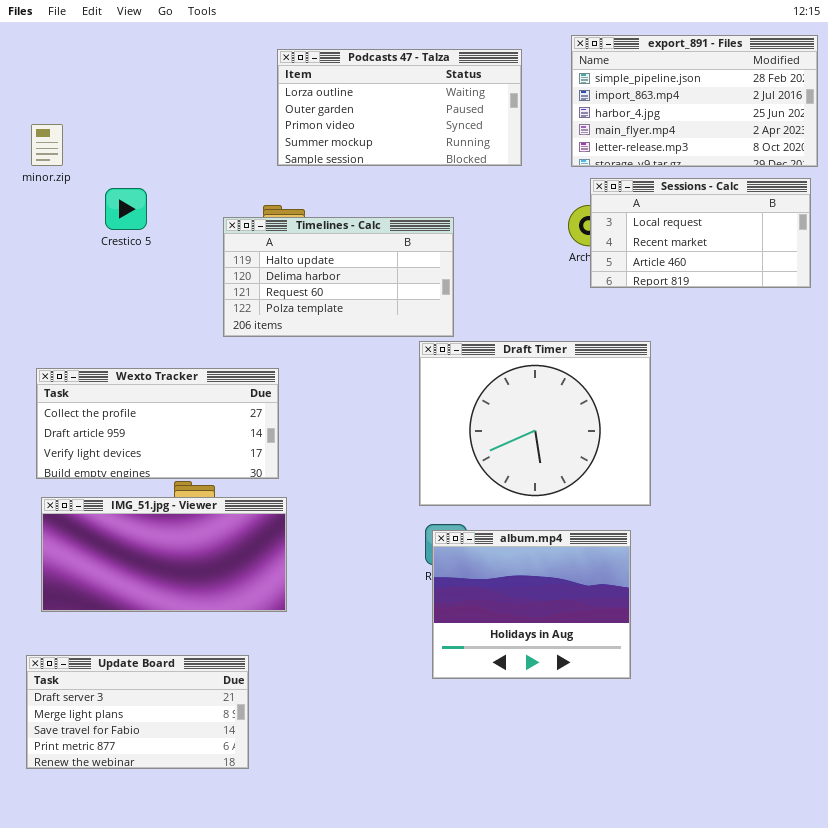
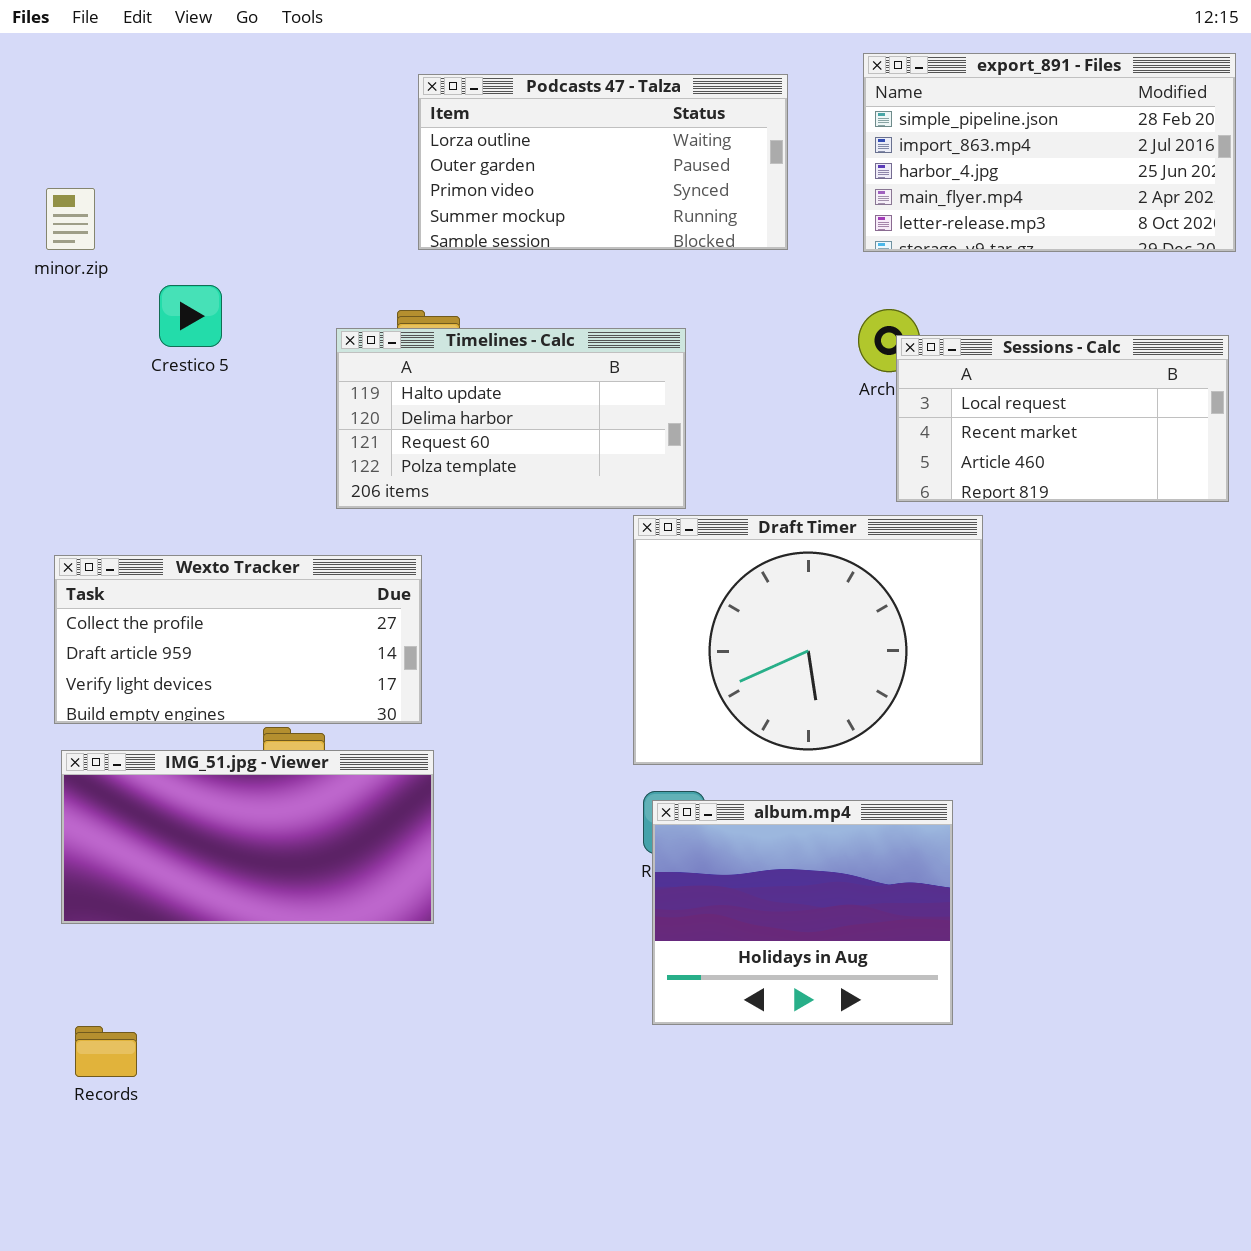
Sessions - Calc: [590,178,811,288] -> [896,335,1229,502], moved
Update Board: [26,655,249,769] -> none, closed

